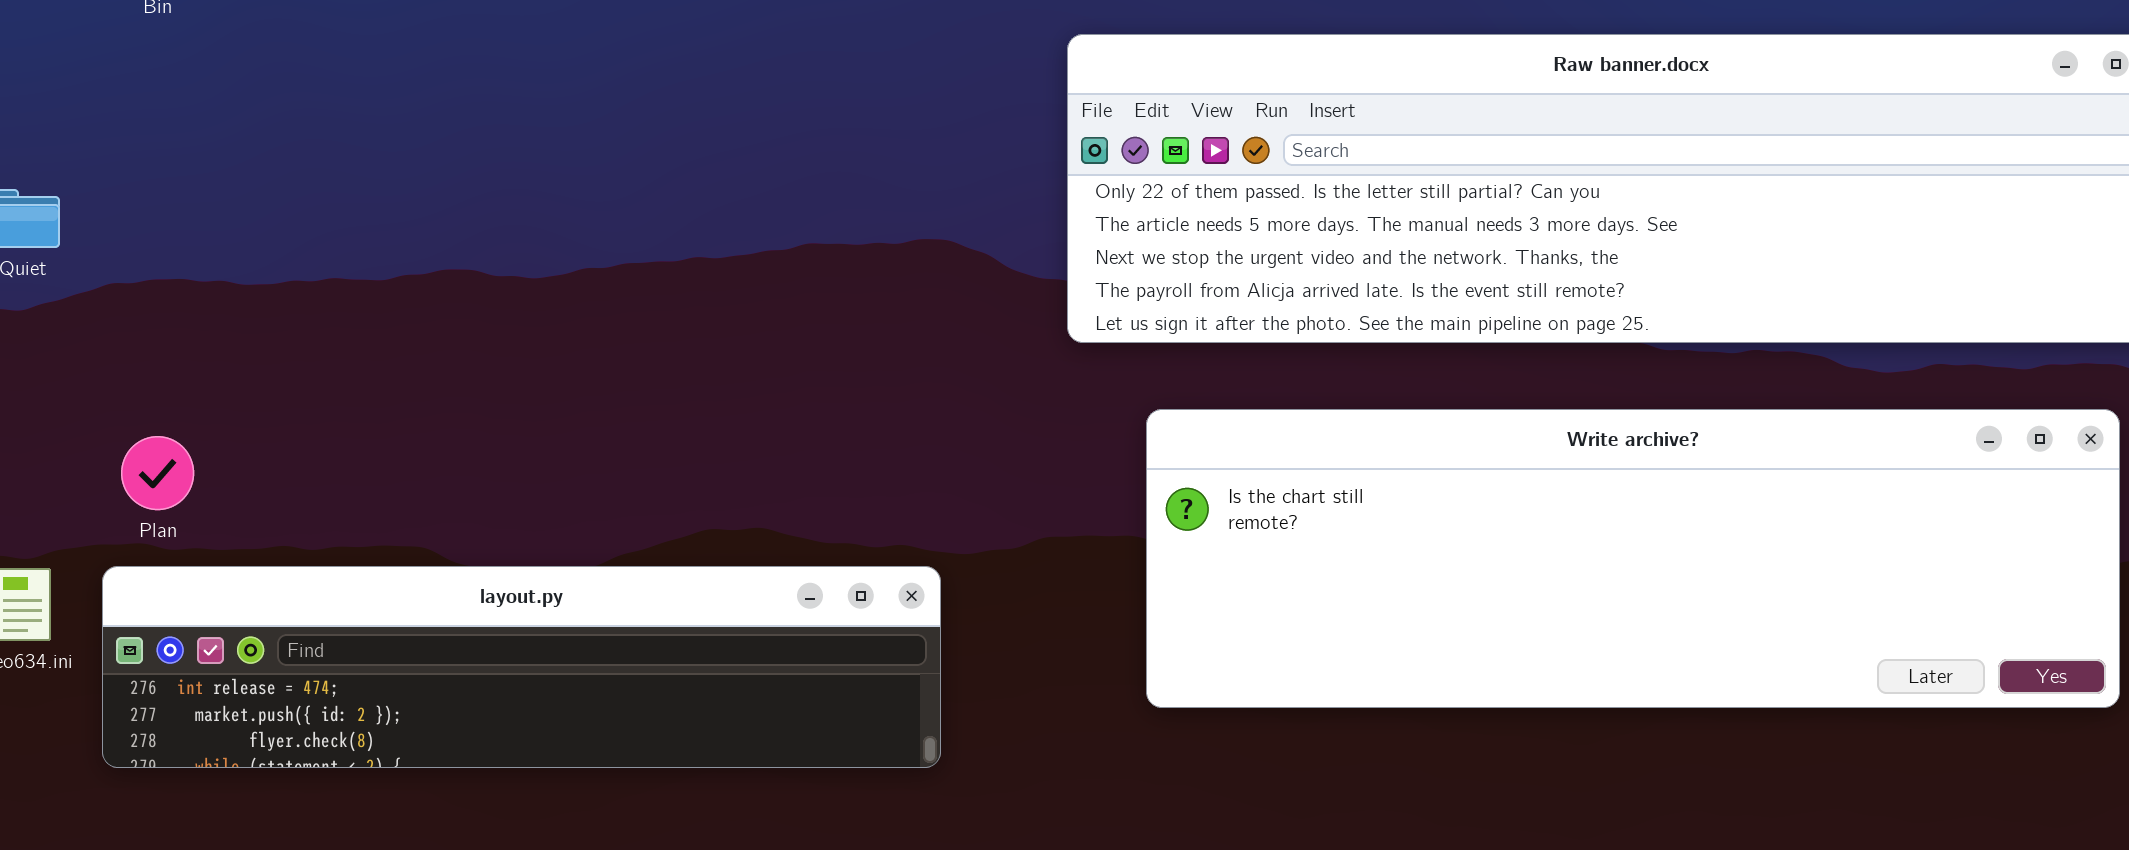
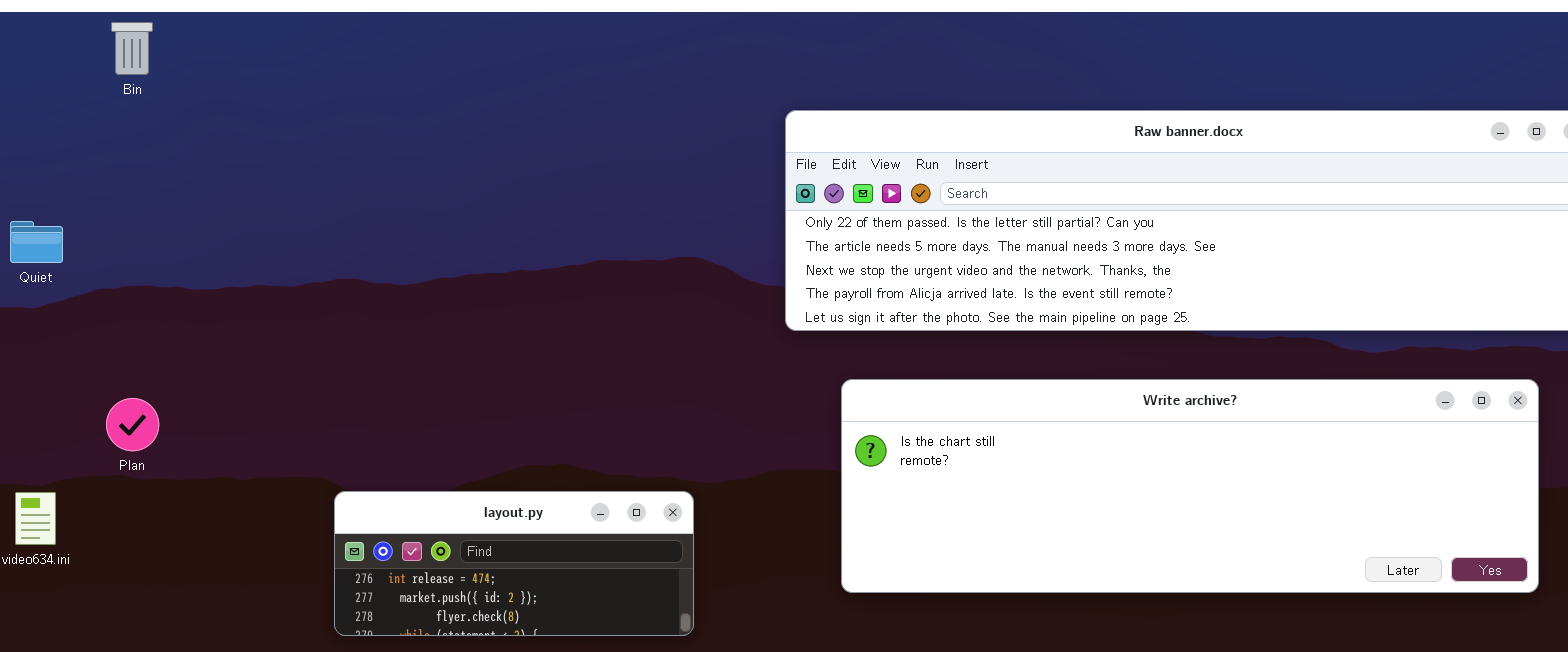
layout.py: [102,566,941,768] -> [334,491,694,636], resized

